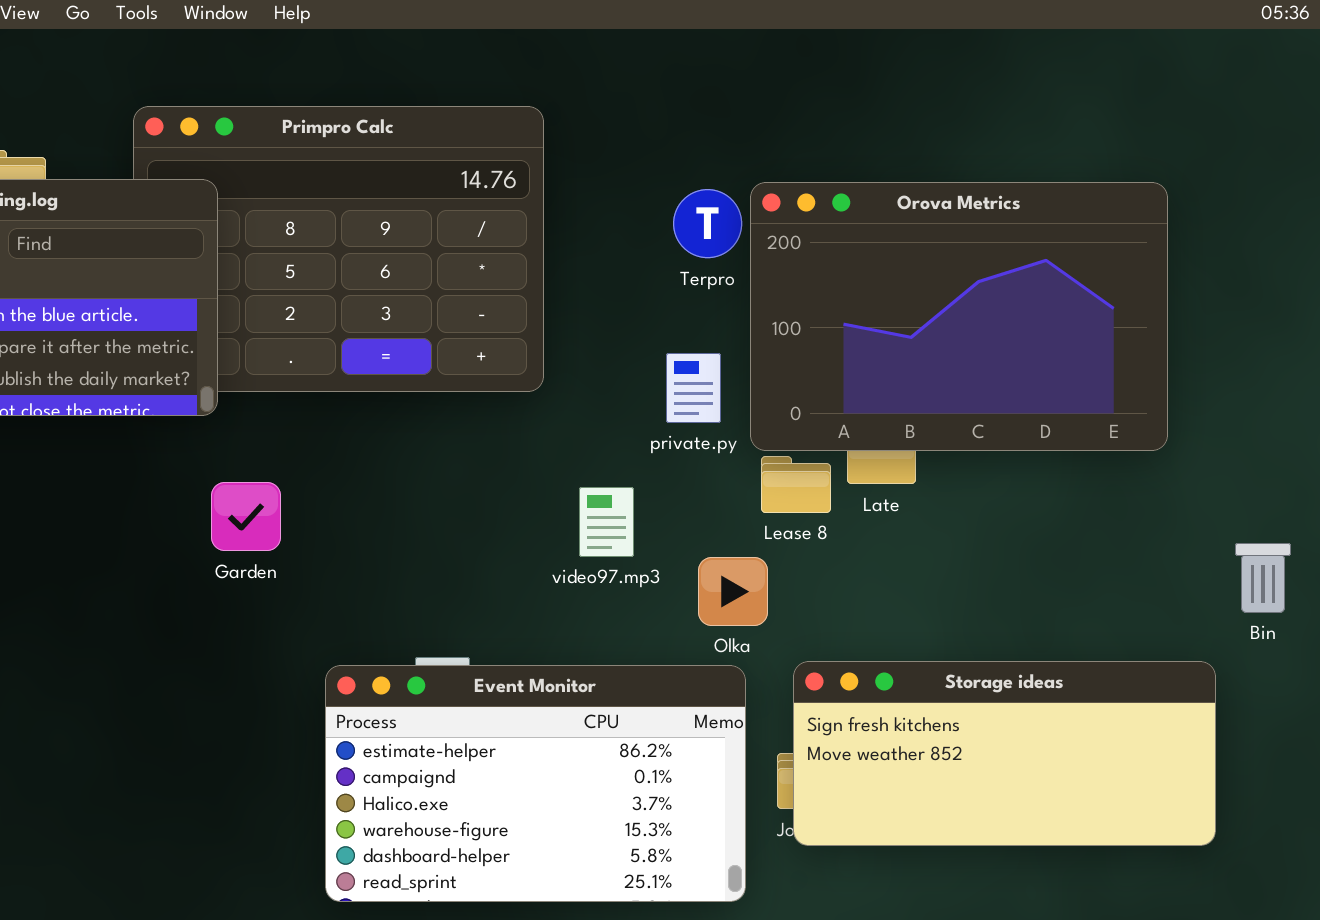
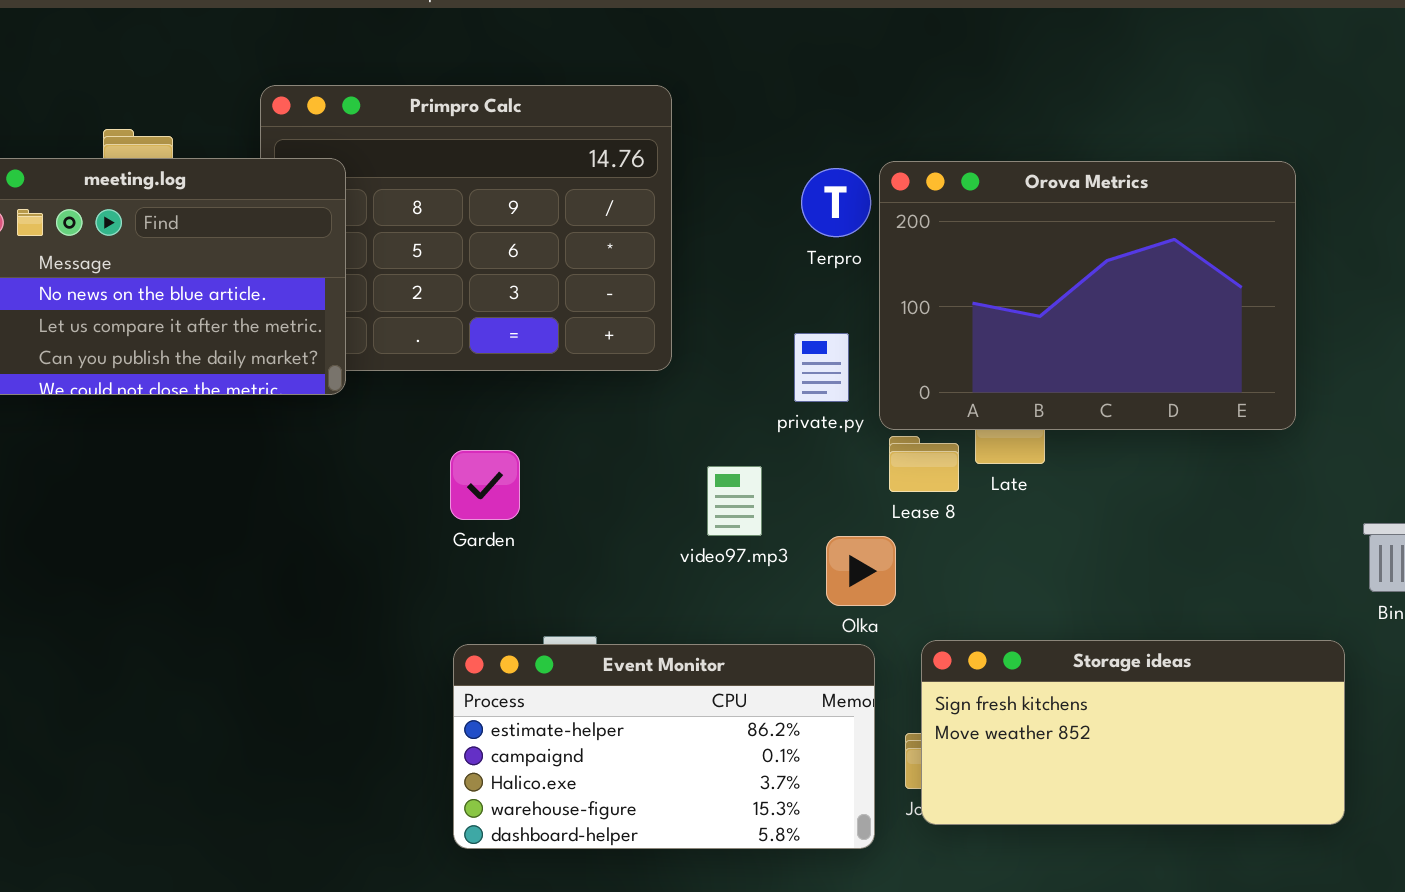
Garden: [211,482,281,551] -> [450,450,520,520], moved
Event Monitor: [325,665,746,902] -> [453,644,875,849], resized

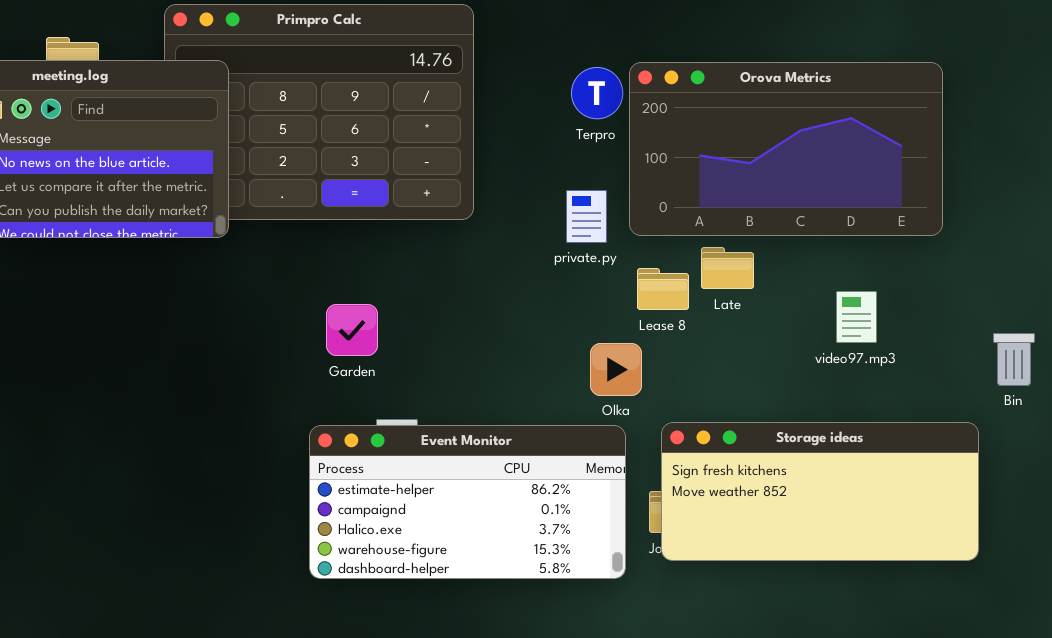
Orova Metrics: [879,161,1296,430] -> [629,62,943,236], resized
Garden: [450,450,520,520] -> [326,304,378,356], moved
video97.mp3: [707,466,762,536] -> [836,291,877,343], moved

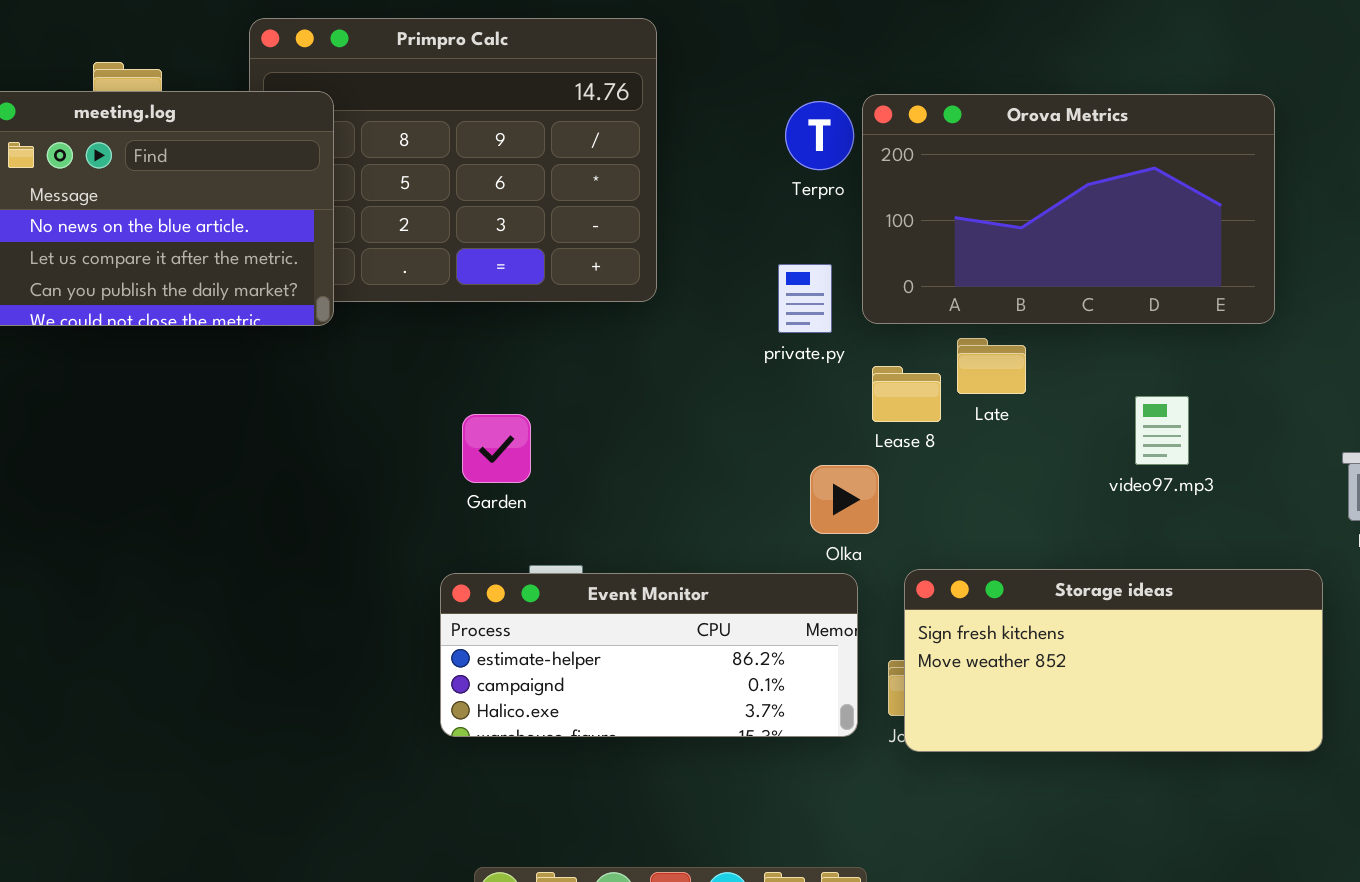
Event Monitor: [309,425,626,579] -> [440,573,858,737], resized

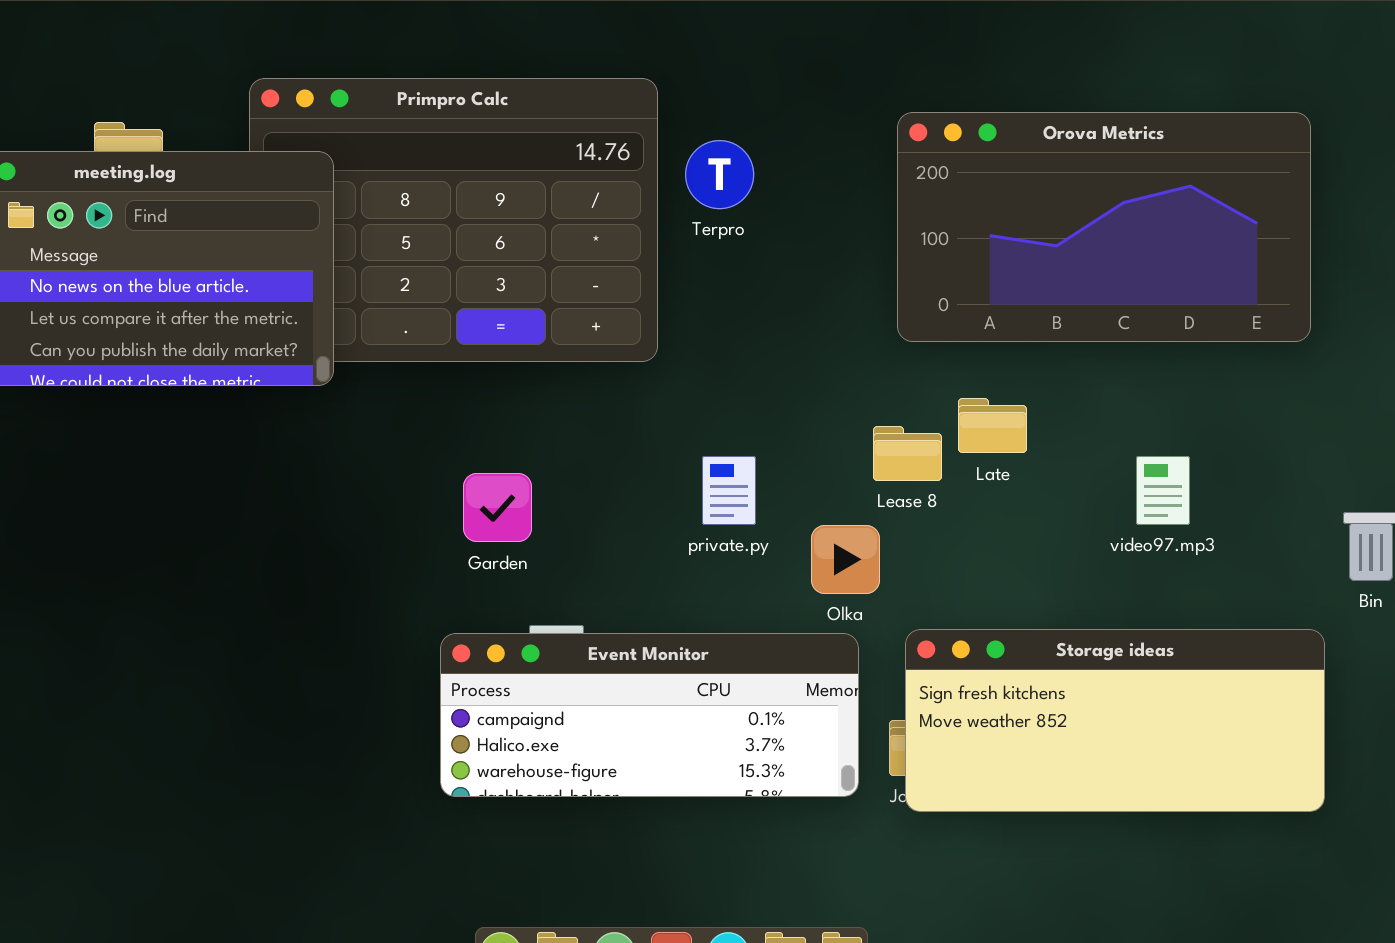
Orova Metrics: [862,94,1275,324] -> [897,112,1311,342], moved
Terpro: [785,101,854,170] -> [685,140,754,209], moved
private.py: [778,264,832,333] -> [702,456,756,525], moved
Event Monitor: [440,573,858,737] -> [440,633,859,797], scrolled down 1 row

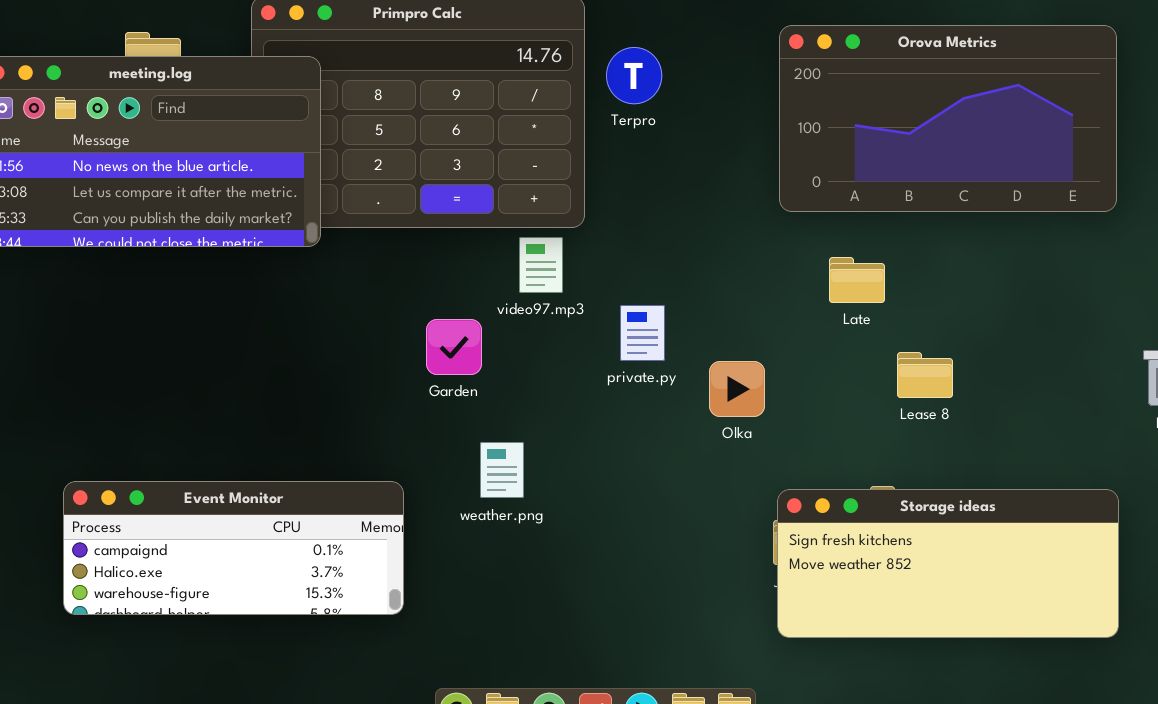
Lease 8: [873,426,942,481] -> [897,352,953,398], moved
video97.mp3: [1136,456,1190,525] -> [519,237,563,293], moved
Storage ideas: [905,629,1325,812] -> [777,489,1119,638], moved
Event Monitor: [440,633,859,797] -> [63,481,404,615], moved

